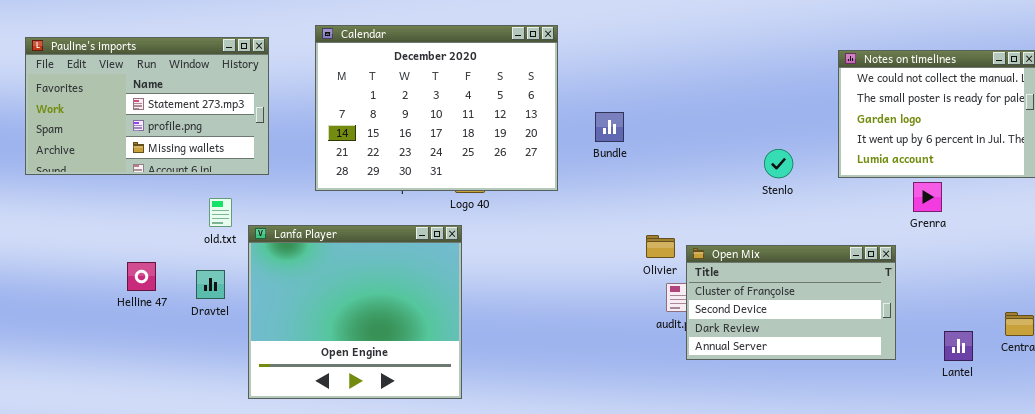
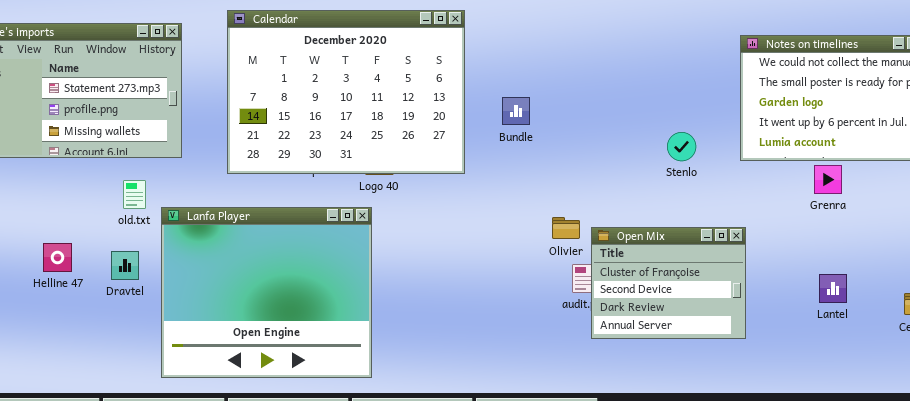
Open Mix: [686,245,896,360] -> [591,227,746,339], resized
Lantel: [944,331,973,361] -> [819,274,847,303], moved

